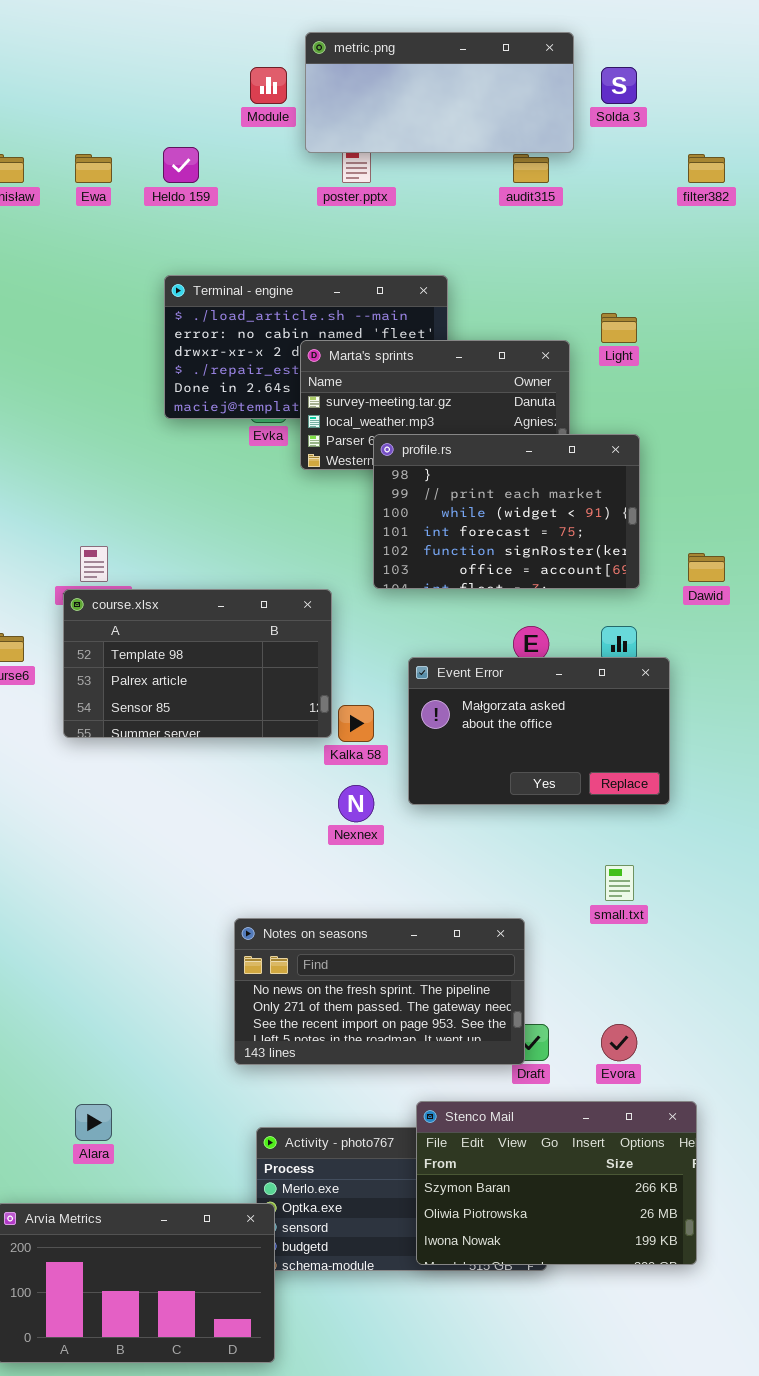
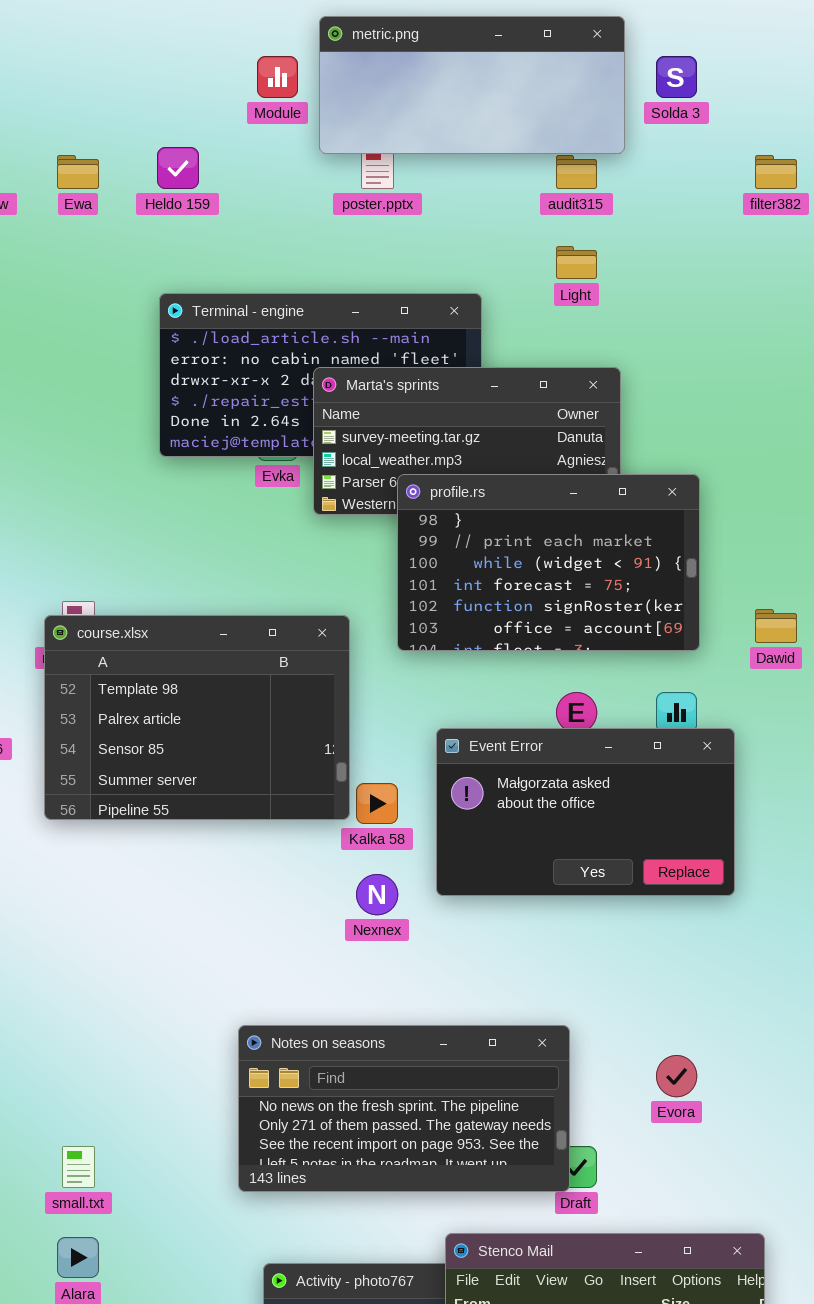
Light: [601,313,637,343] -> [556,246,597,279], moved
course.xlsx: [63,589,332,738] -> [44,615,350,820], resized
small.txt: [605,865,634,901] -> [62,1146,95,1188], moved
Evora: [601,1024,637,1061] -> [656,1055,697,1097], moved

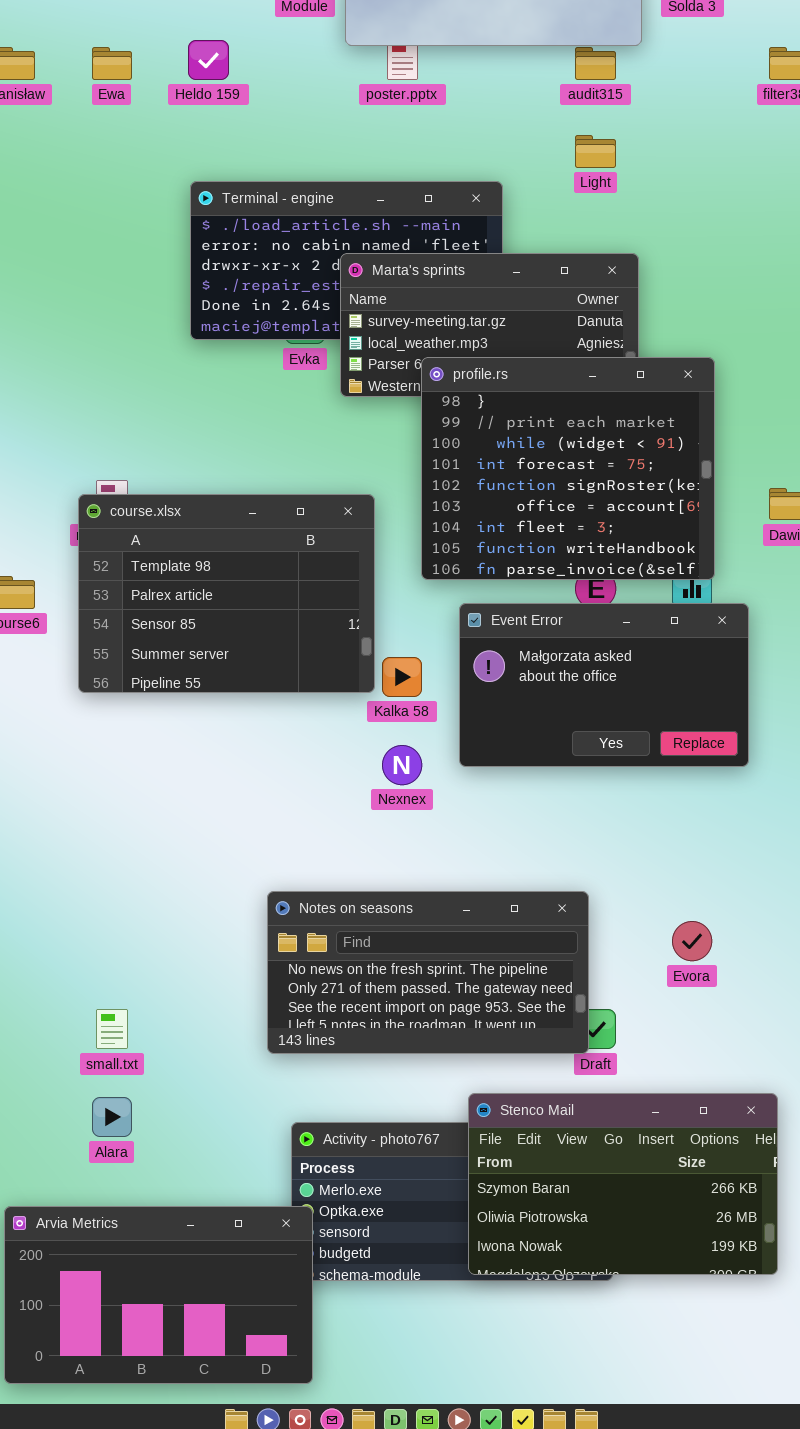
profile.rs: [397,474,700,651] -> [421,357,715,580], resized

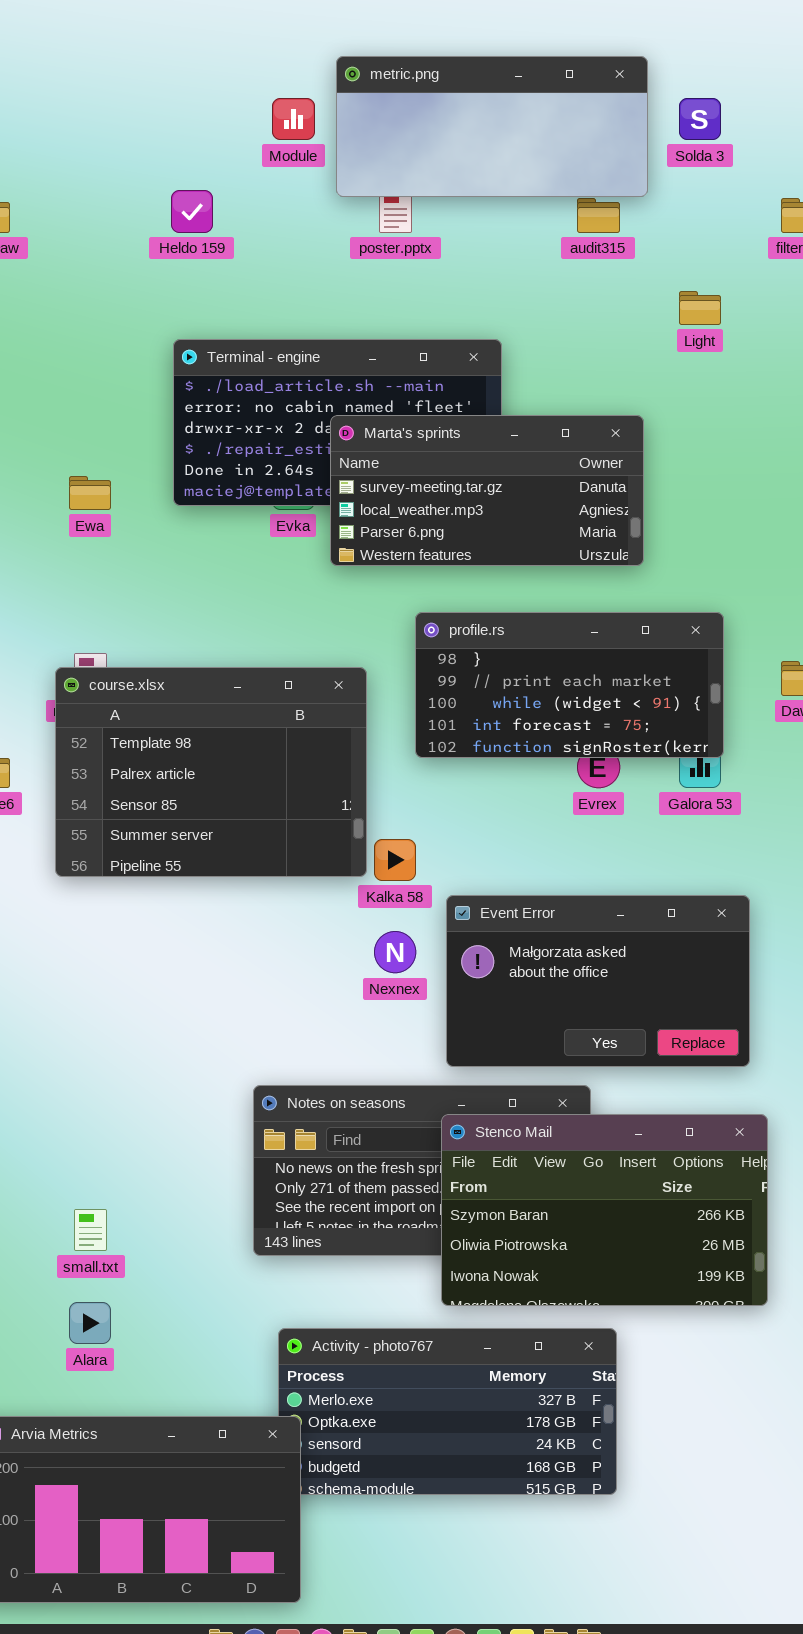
Ewa: [92,47,132,80] -> [69,476,111,510], moved
Light: [575,135,616,168] -> [679,291,721,325], moved
profile.rs: [421,357,715,580] -> [415,612,724,758], resized
Event Error: [459,603,749,767] -> [446,895,750,1067], moved
Stenco Mail: [468,1093,778,1275] -> [441,1114,768,1306], moved

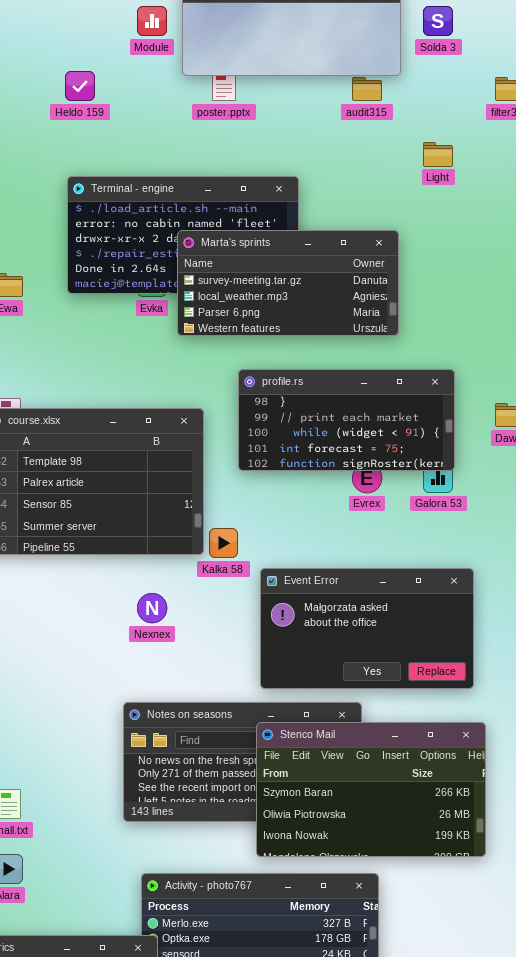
Nexnex: [374,931,416,973] -> [137,593,167,623], moved

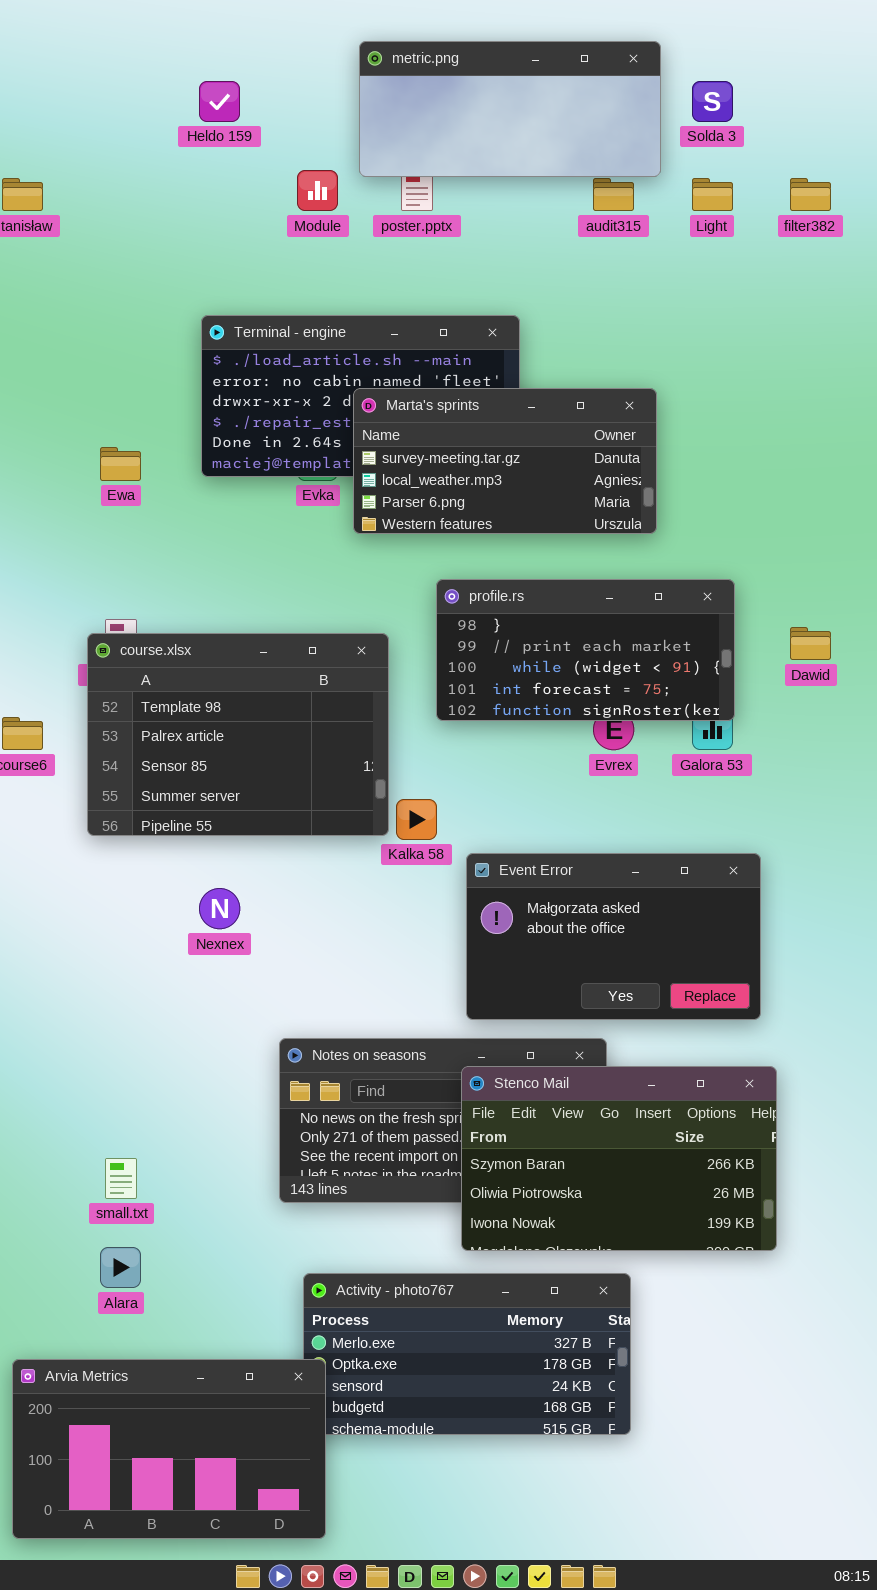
Module: [137,6,167,36] -> [297,170,338,211], moved
Heldo 159: [65,71,95,101] -> [199,81,240,122], moved
Light: [423,142,453,167] -> [692,178,733,211], moved
Nexnex: [137,593,167,623] -> [199,888,240,929], moved

